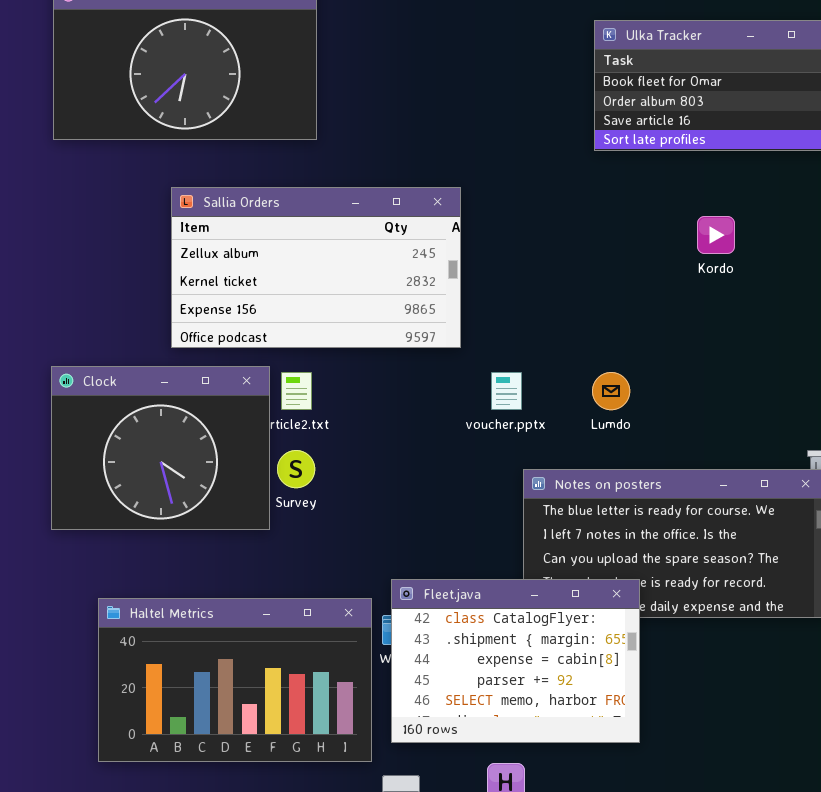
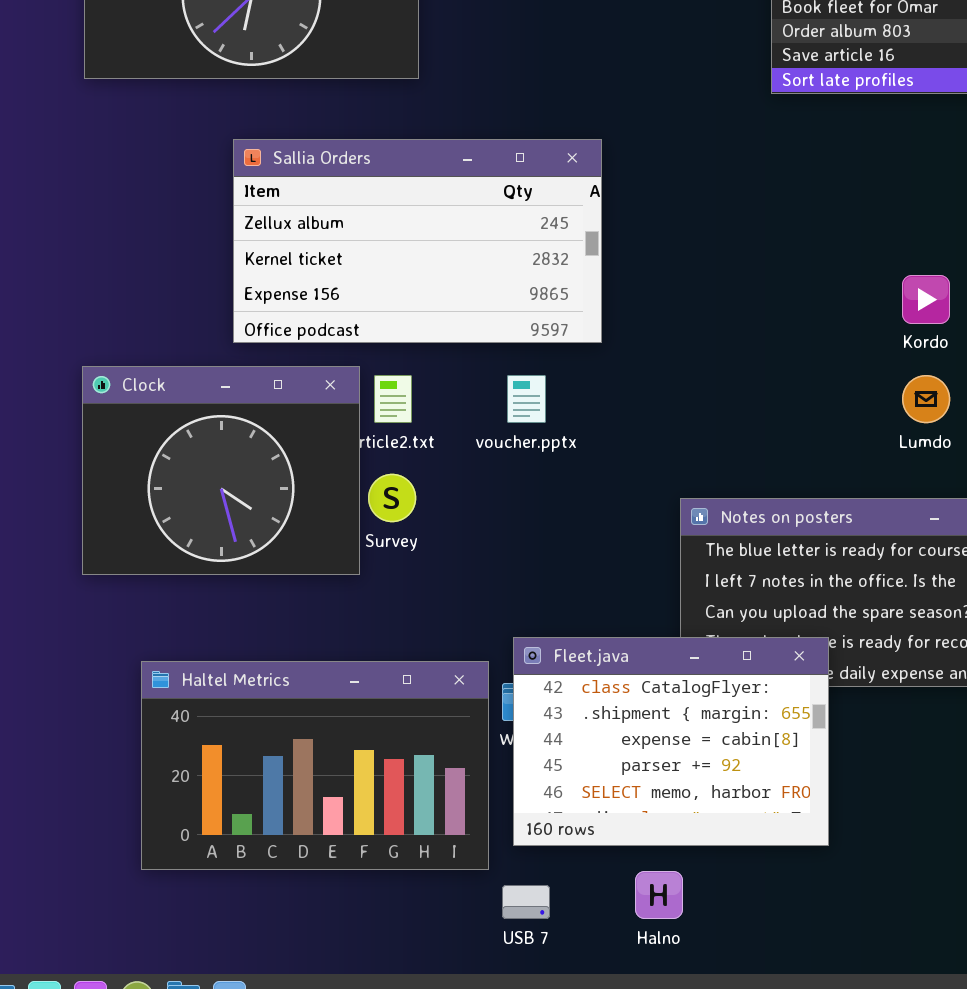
Kordo: [697,216,735,254] -> [902,275,950,324], moved
voucher.pptx: [491,372,522,410] -> [507,375,546,423], moved
Lumdo: [592,372,630,410] -> [902,375,950,423], moved

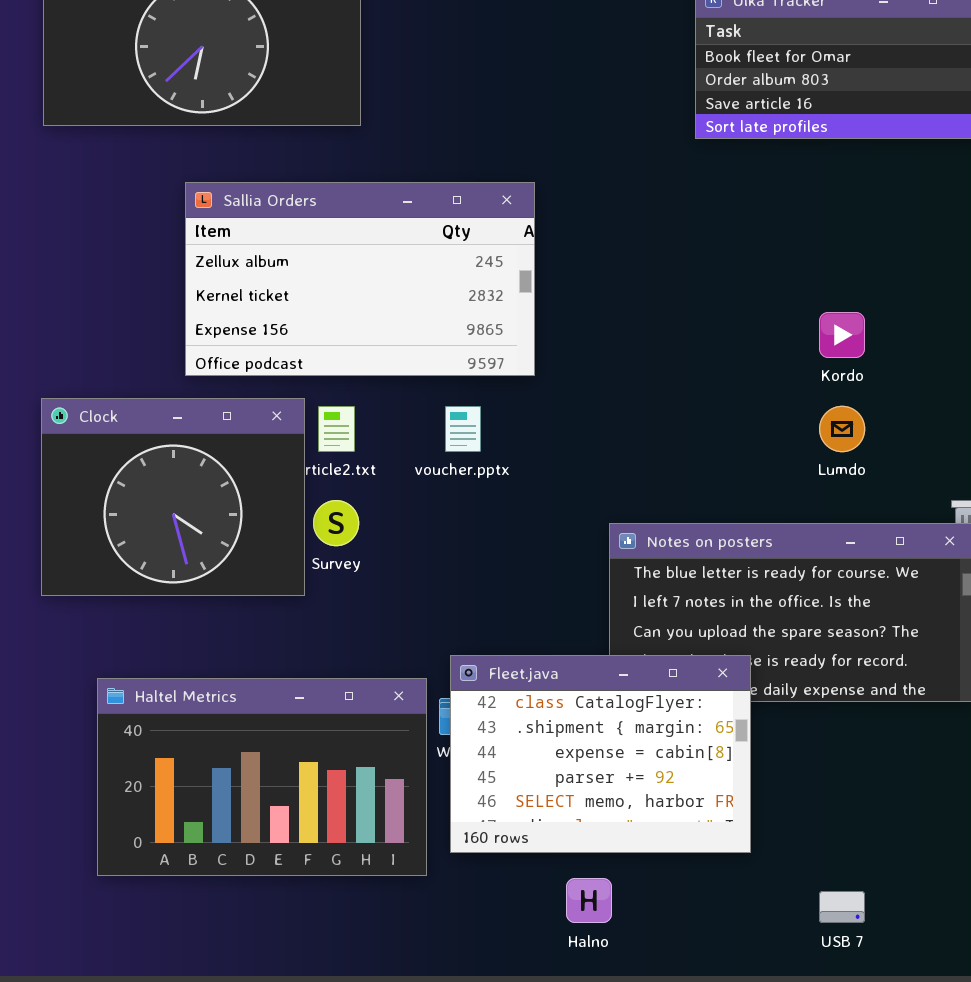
USB 7: [502,885,550,919] -> [819,891,865,923], moved

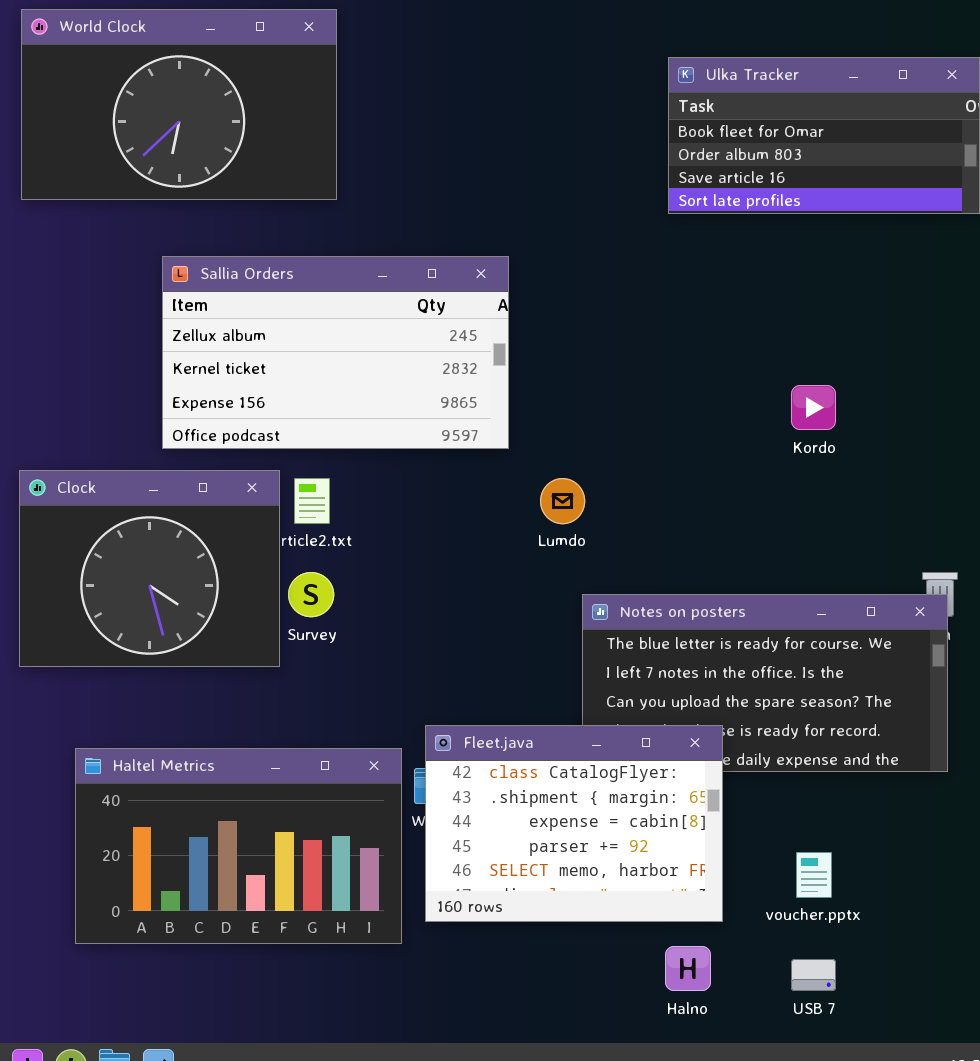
voucher.pptx: [445,406,481,452] -> [796,852,832,898], moved
Lumdo: [819,406,865,452] -> [540,478,585,524], moved
Halno: [566,878,612,923] -> [665,946,711,991], moved

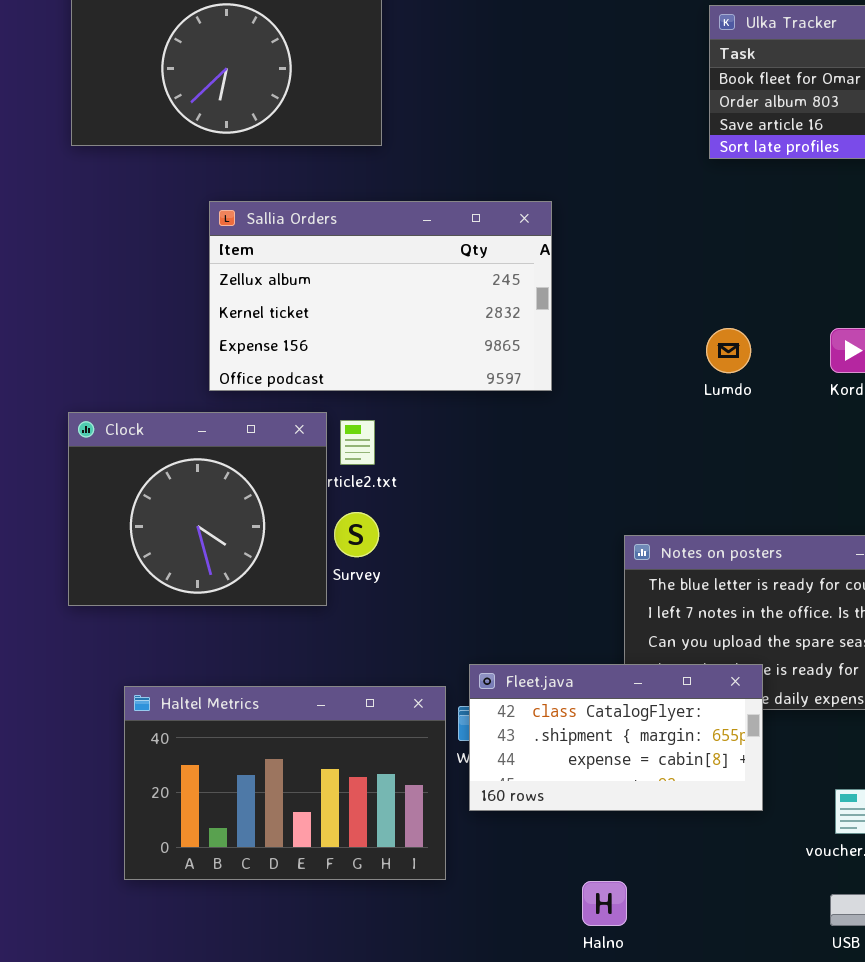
Lumdo: [540,478,585,524] -> [706,328,751,373], moved
Fleet.java: [425,725,723,922] -> [469,664,763,811], resized
Halno: [665,946,711,991] -> [582,881,627,926], moved

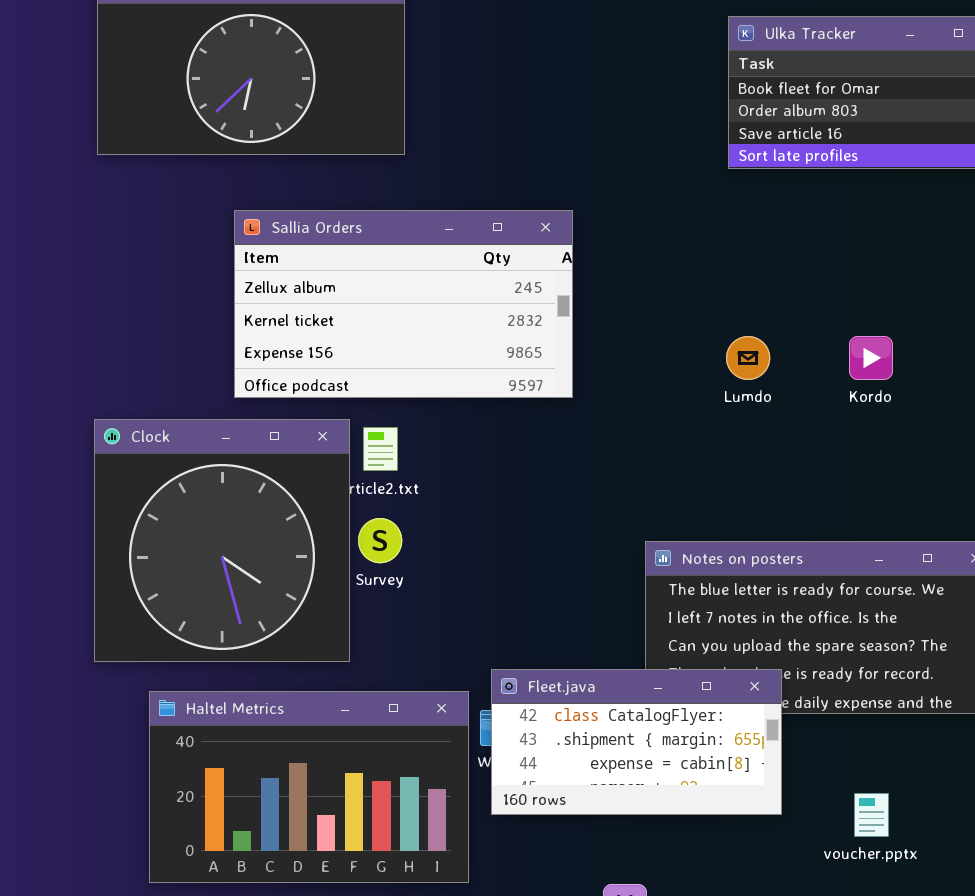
Clock: [68,412,327,606] -> [94,419,350,662], resized

